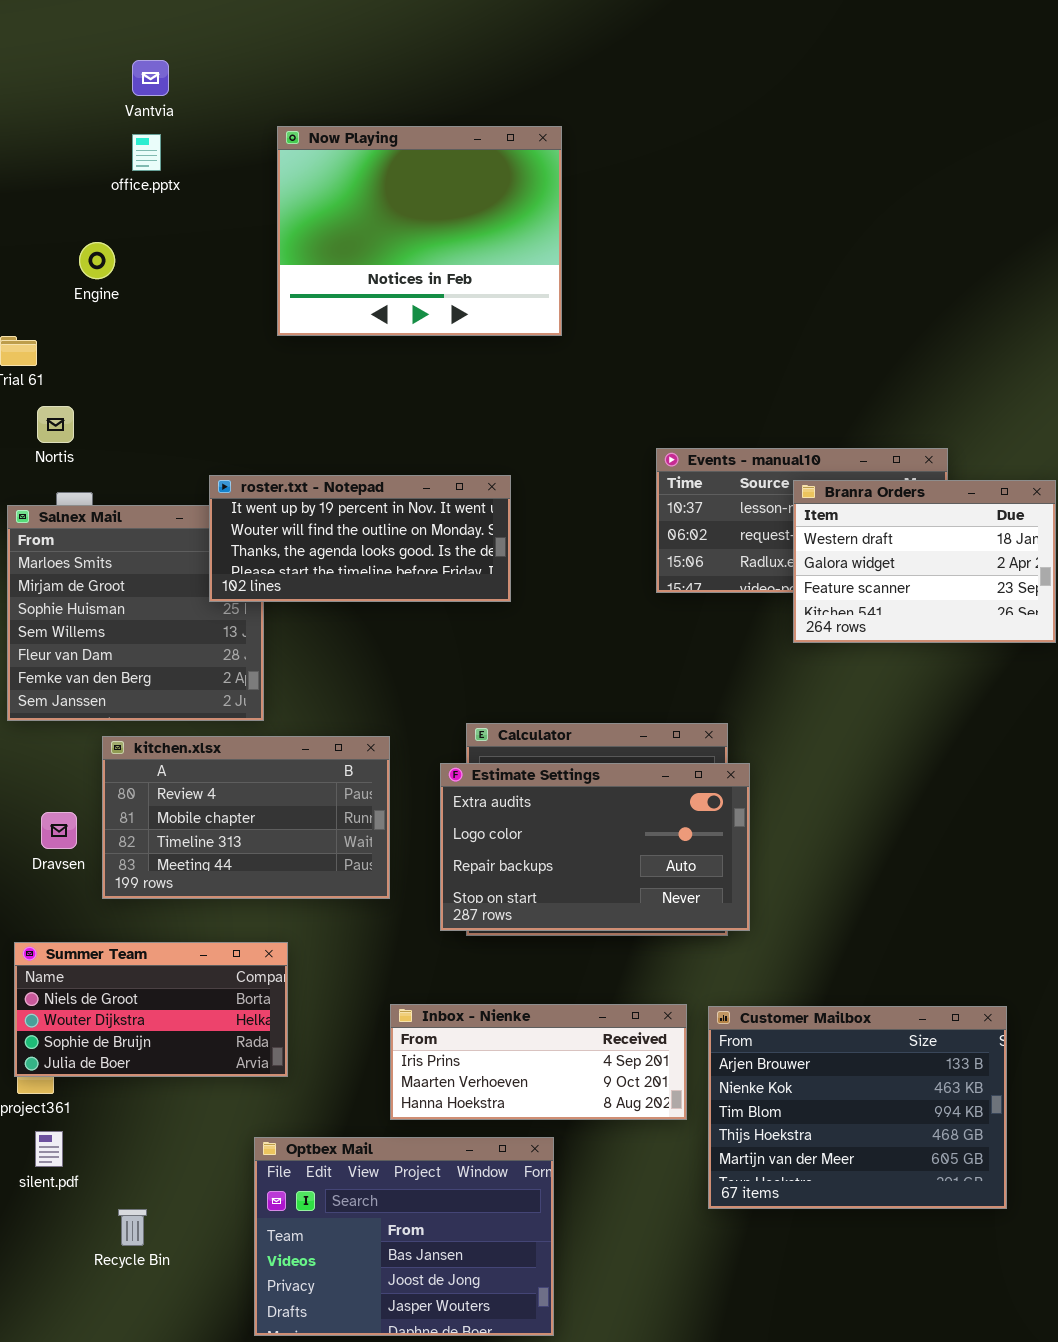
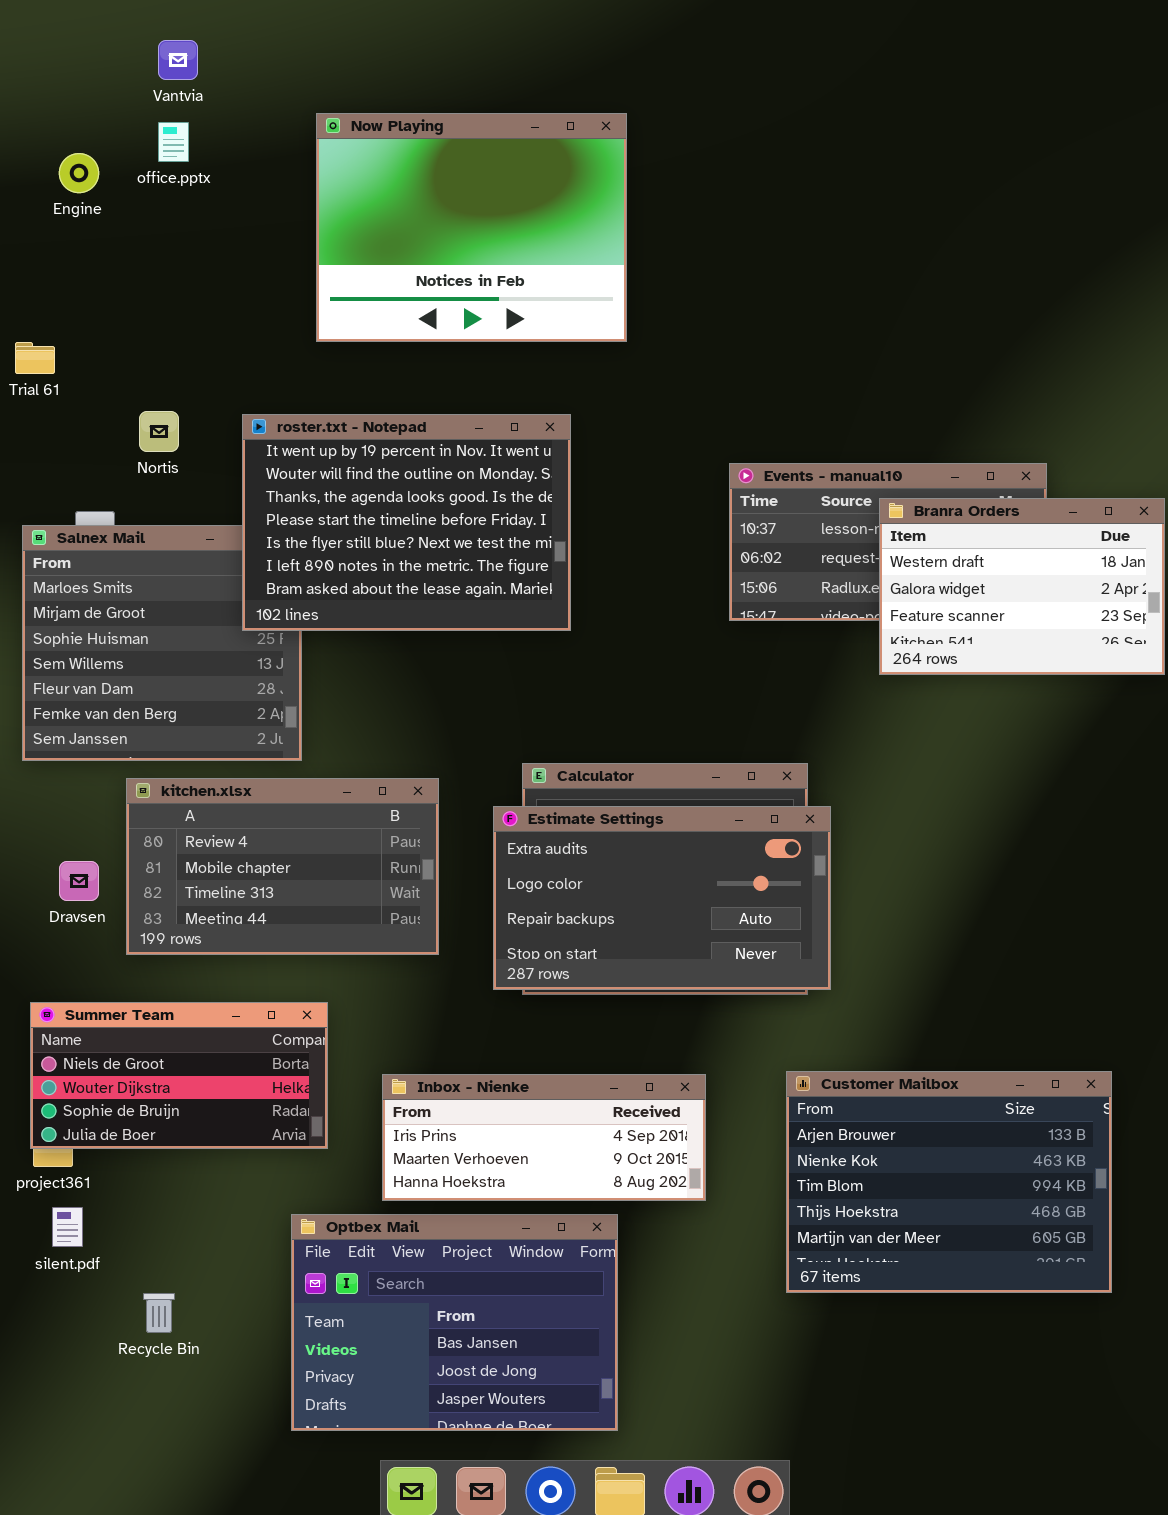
Engine: [79,242,115,279] -> [59,153,99,193], moved
Nortis: [37,406,74,443] -> [139,411,179,452], moved
roster.txt - Notepad: [209,475,511,602] -> [242,414,571,631], resized
Inbox - Nienke: [390,1004,687,1120] -> [382,1074,706,1201], moved

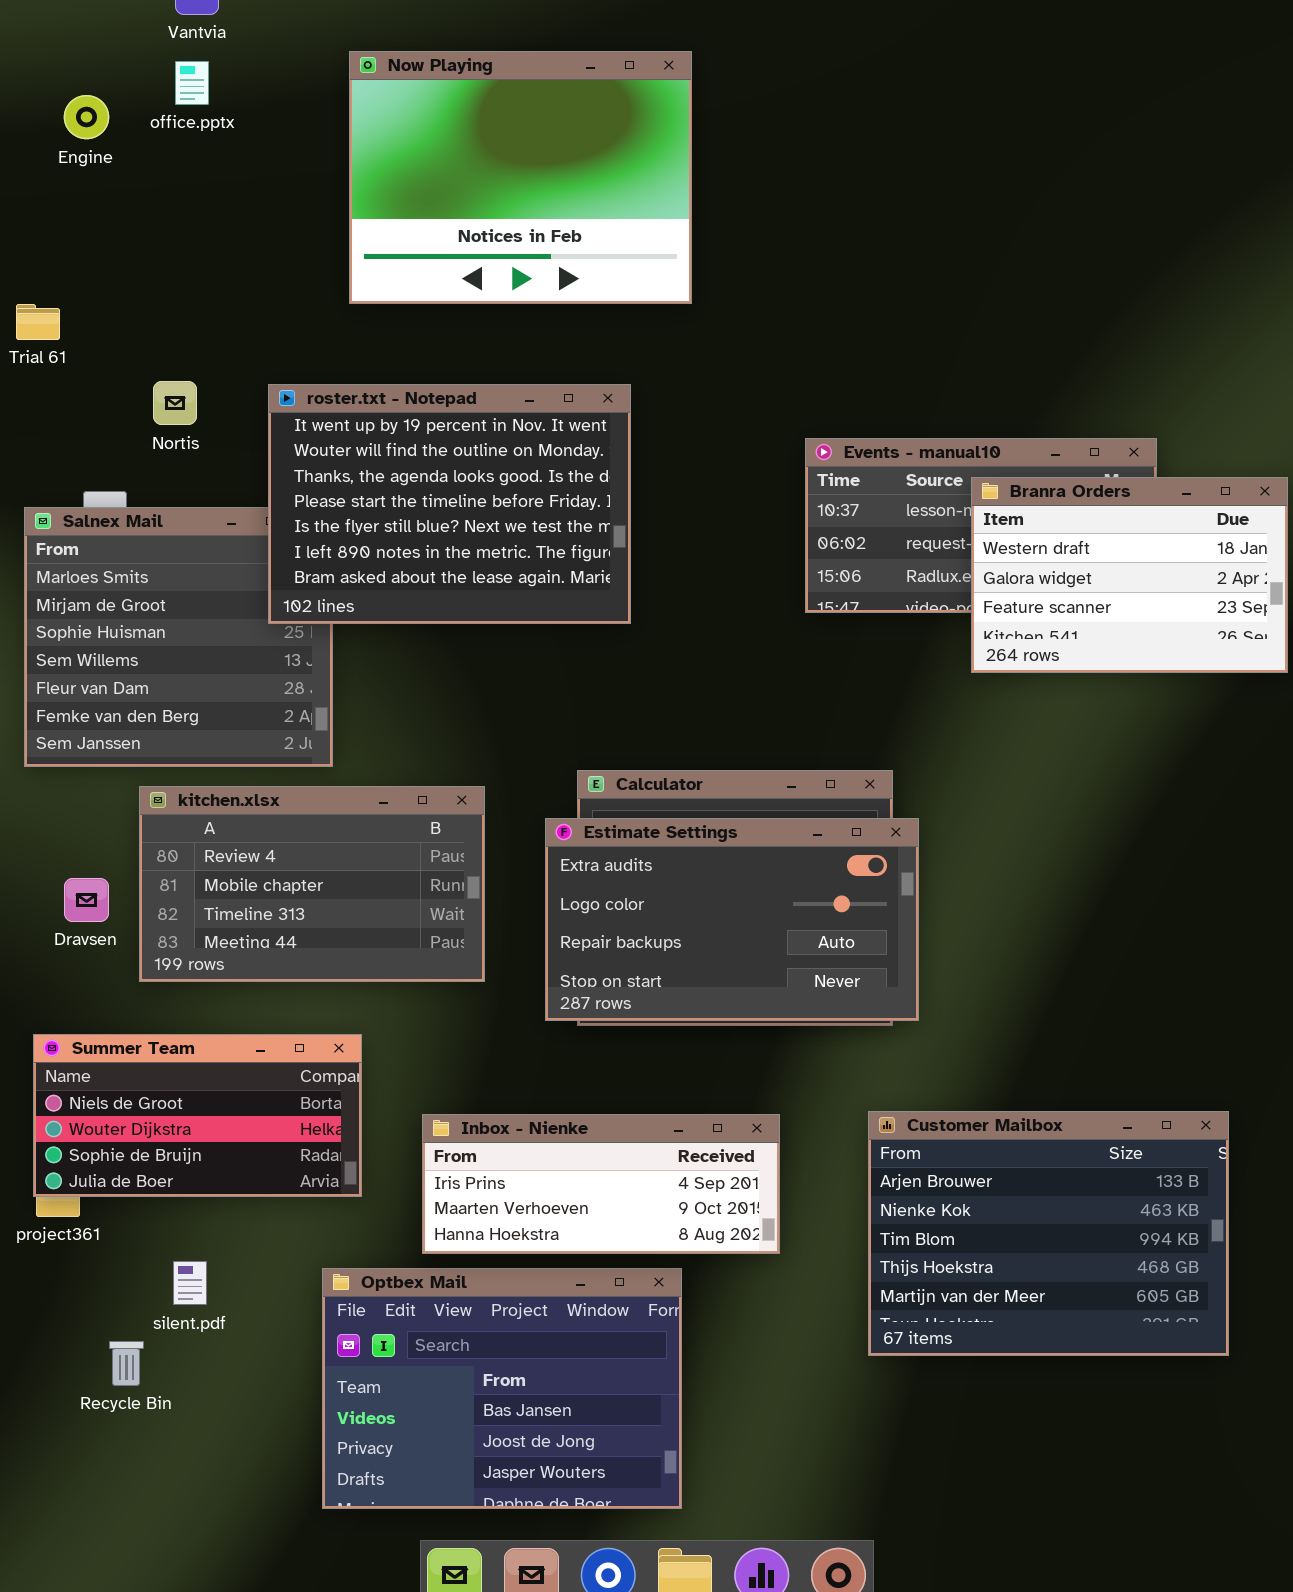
silent.pdf: [52,1207,83,1247] -> [173,1261,207,1305], moved
Recycle Bin: [143,1293,175,1333] -> [109,1341,144,1386], moved

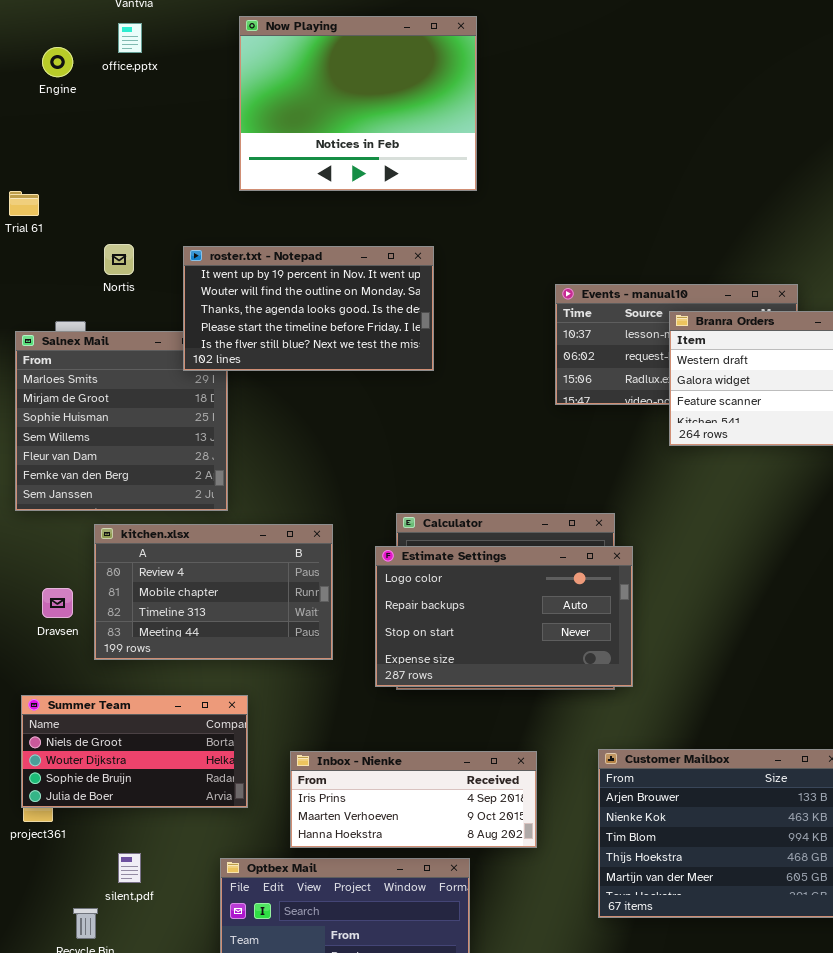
roster.txt - Notepad: [268,384,631,624] -> [183,246,434,371], resized
Estimate Settings: [545,818,919,1021] -> [375,546,633,687], scrolled down 1 row

